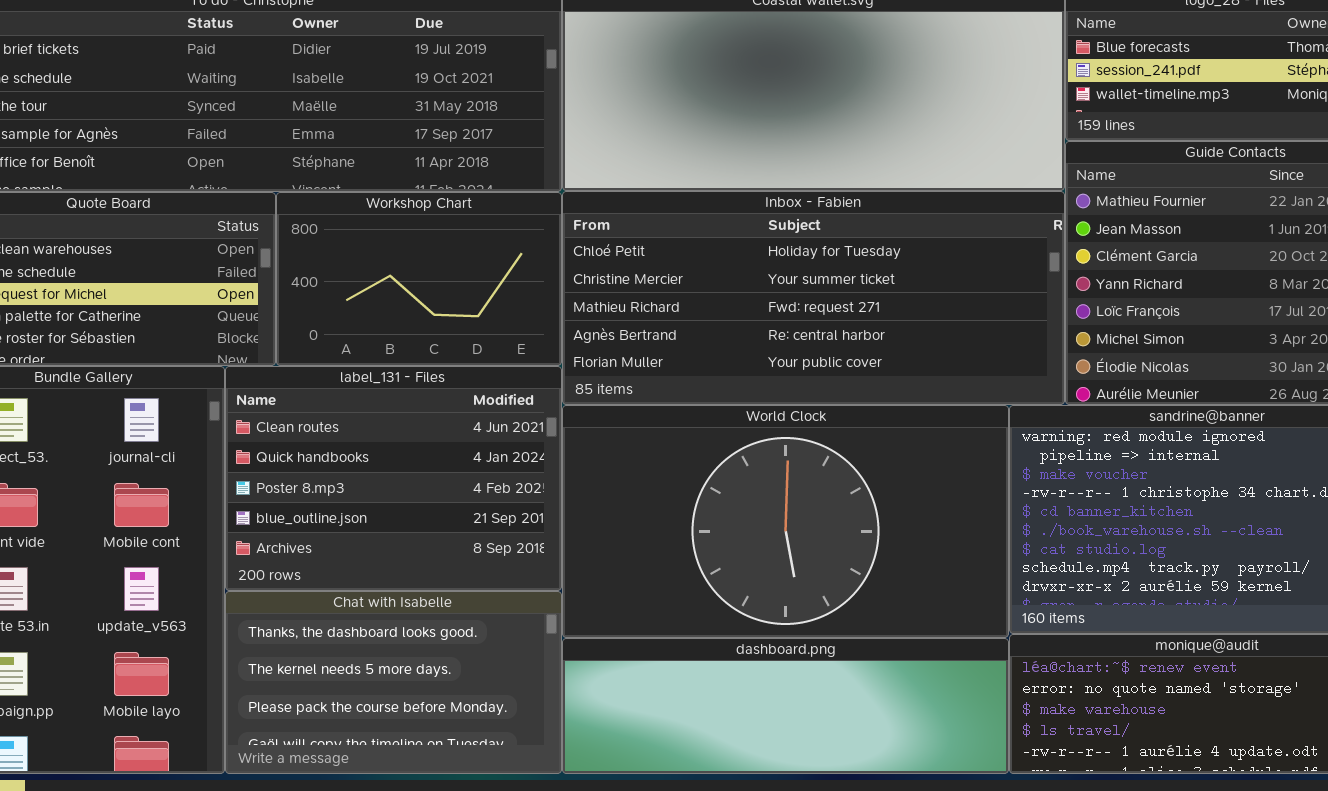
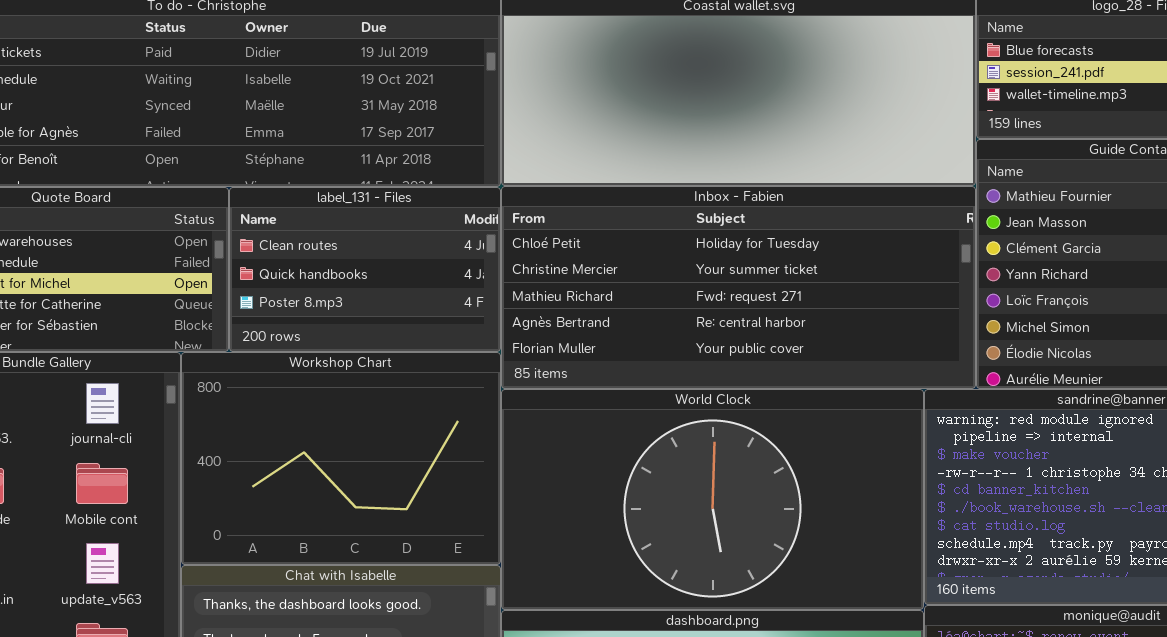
Workshop Chart: [276,192,562,366] -> [181,352,501,565], moved, resized
label_131 - Files: [225,366,562,591] -> [229,187,501,352], moved, resized

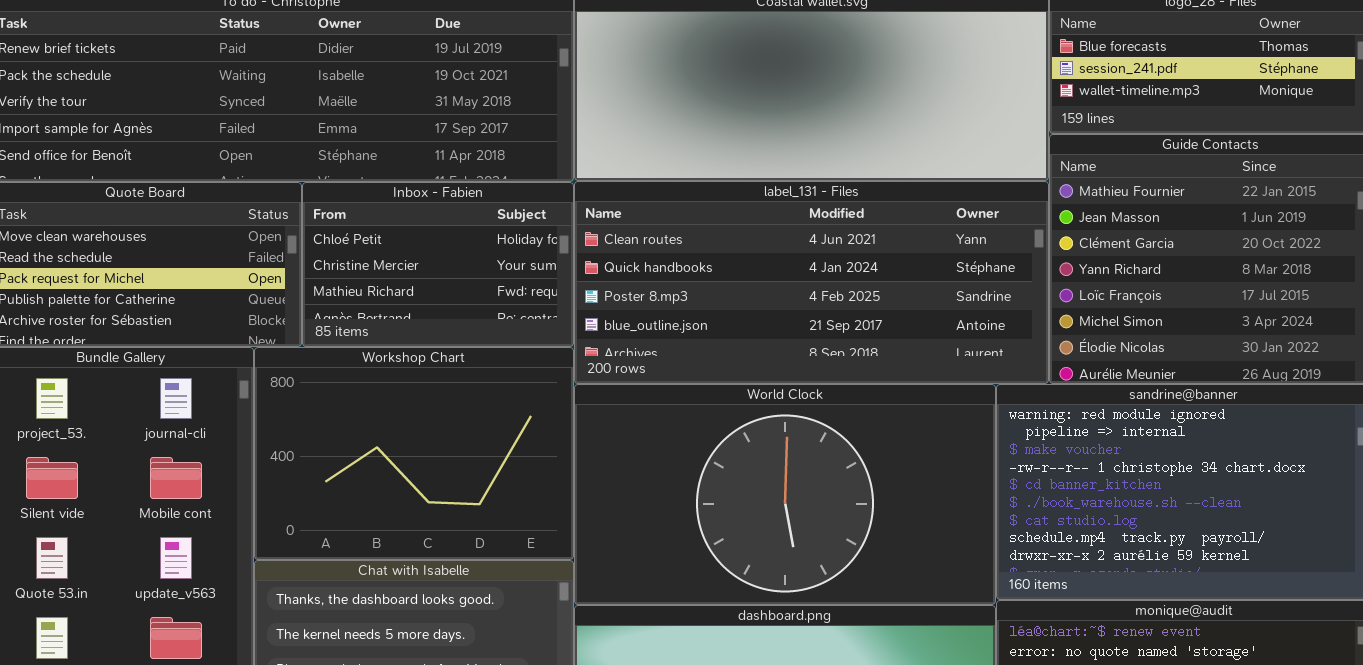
Inbox - Fabien: [501,186,976,389] -> [302,182,574,347], moved, resized
label_131 - Files: [229,187,501,352] -> [574,181,1049,384], moved, resized

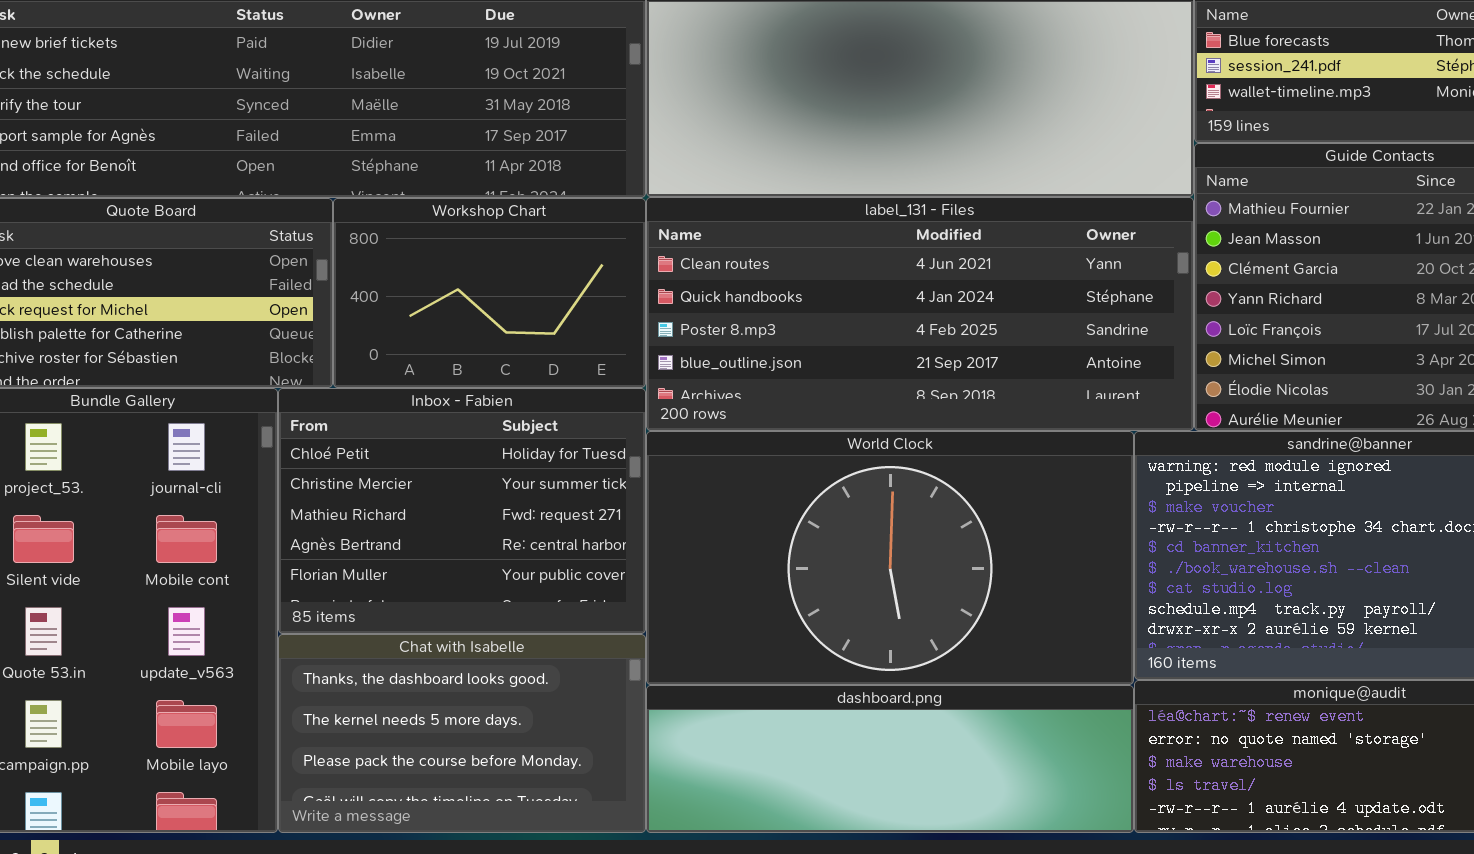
Inbox - Fabien: [302,182,574,347] -> [278,388,646,634], moved, resized
Workshop Chart: [254,347,574,560] -> [333,198,646,388], moved, resized

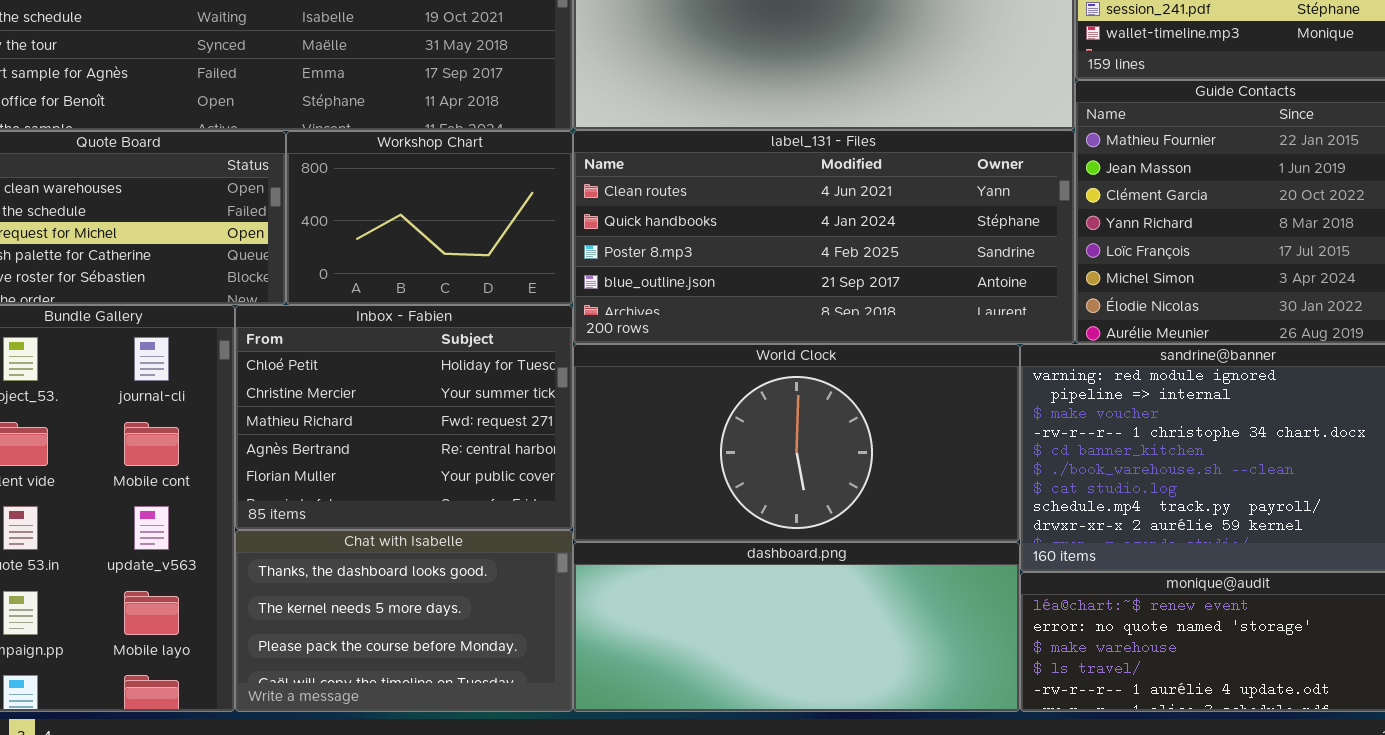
World Clock: [646,431,1134,685] -> [573,344,1020,542], resized
dashboard.png: [646,685,1134,833] -> [573,542,1020,712], resized

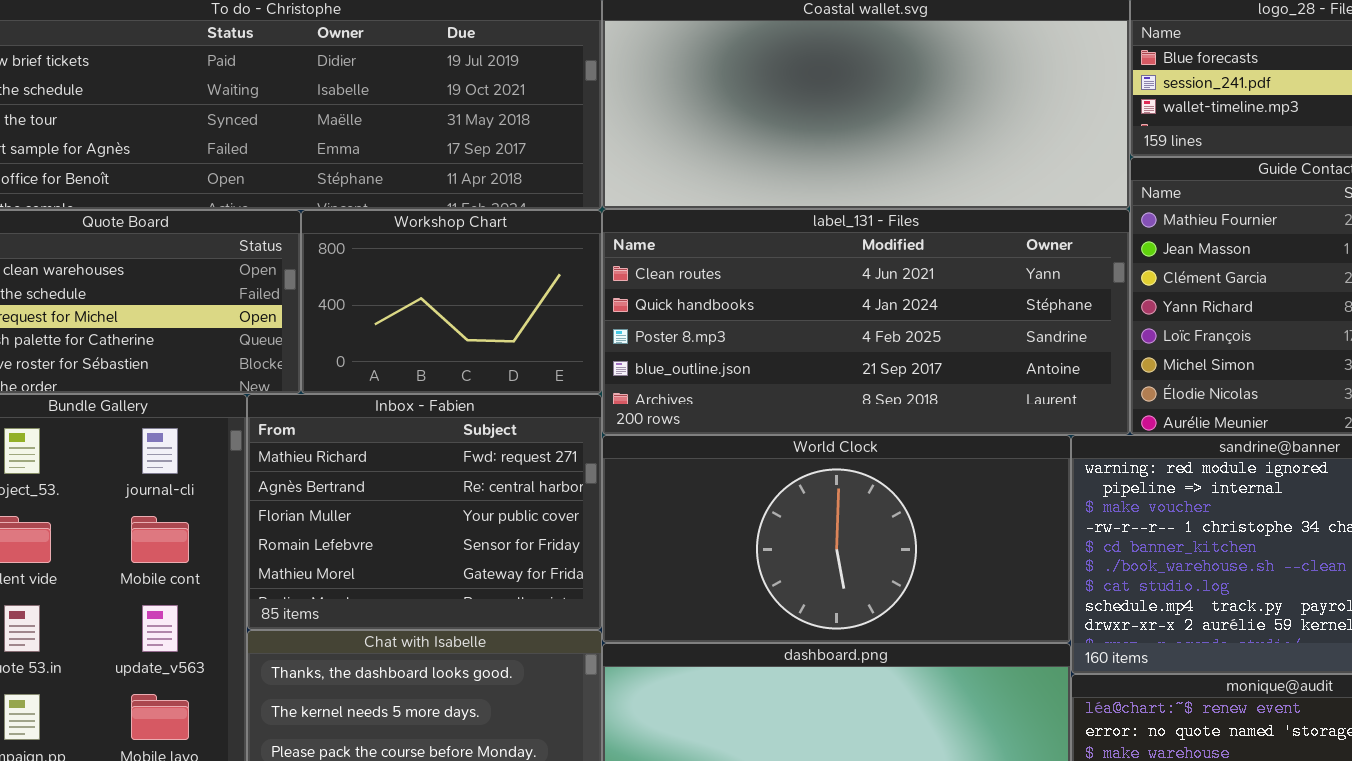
Inbox - Fabien: [235,305,573,530] -> [247,394,602,630], scrolled down 2 rows

